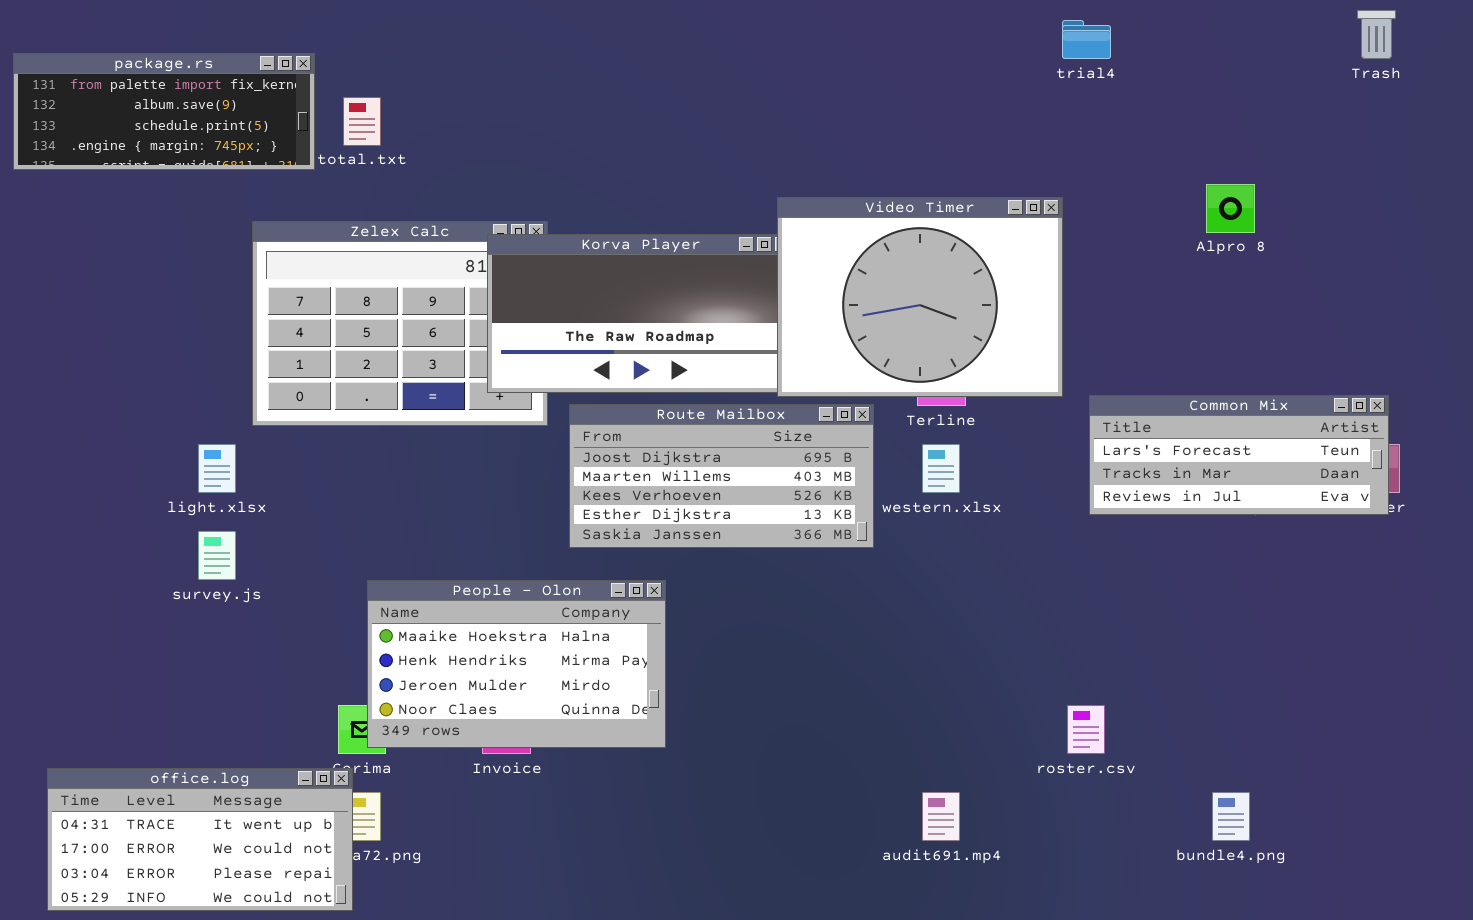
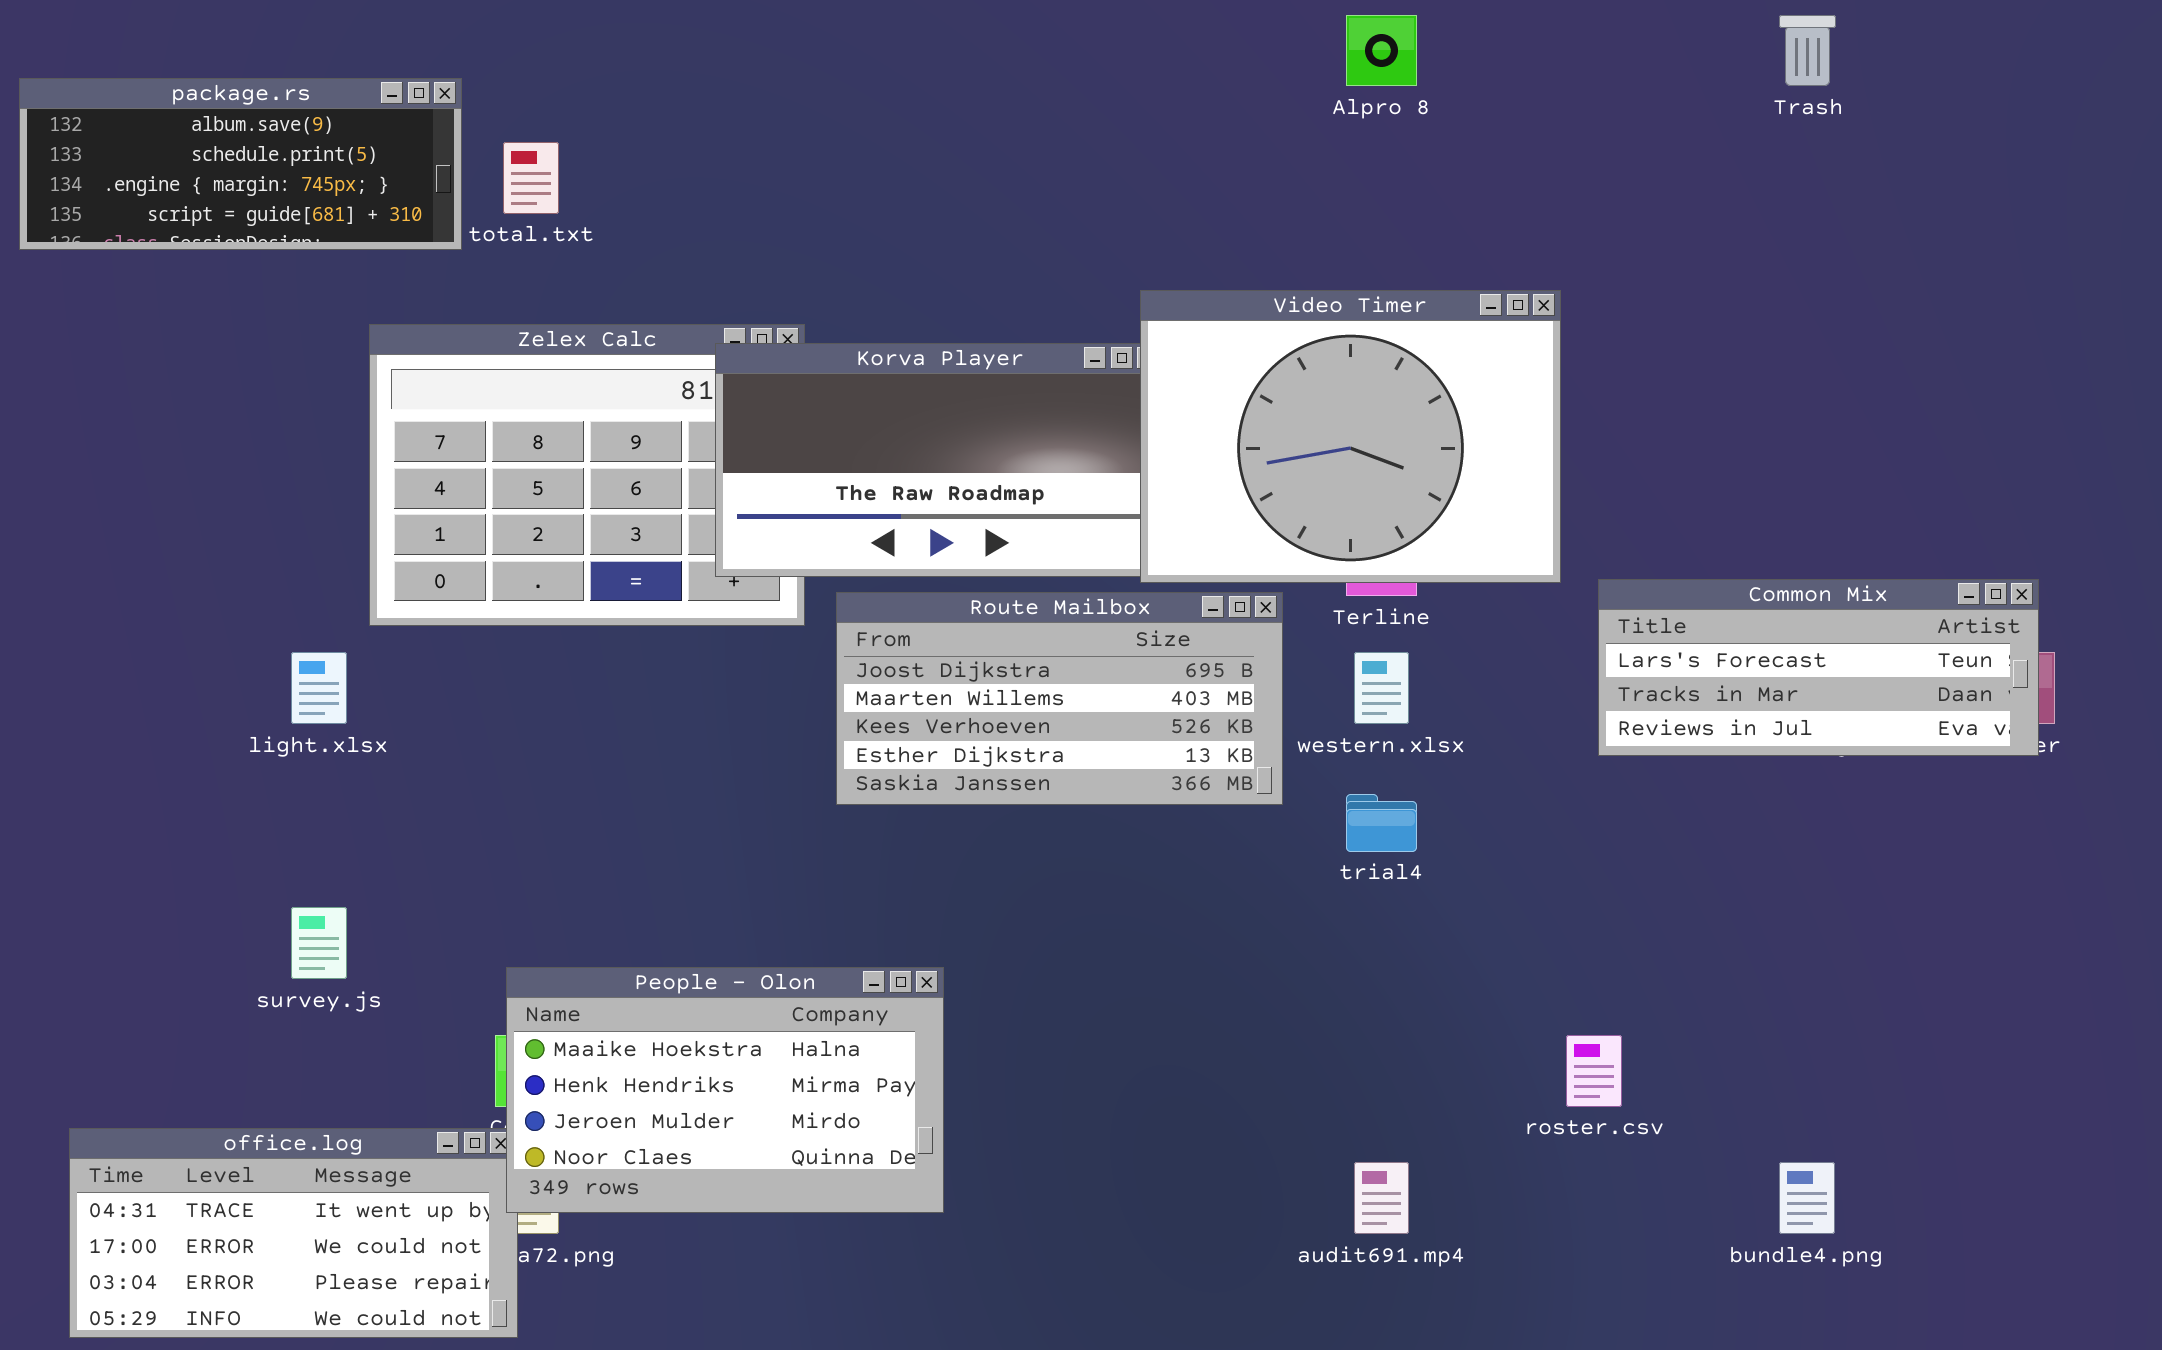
Trash: [1357,10,1396,59] -> [1779,15,1836,86], moved
trial4: [1062,20,1111,59] -> [1346,794,1417,852], moved
package.rs: [13,53,315,170] -> [19,78,462,250], scrolled down 1 row
Alpro 8: [1206,184,1255,233] -> [1346,15,1417,86], moved
survey.js: [198,531,236,580] -> [291,907,347,979], moved
People - Olon: [367,580,666,748] -> [506,967,944,1213], moved

